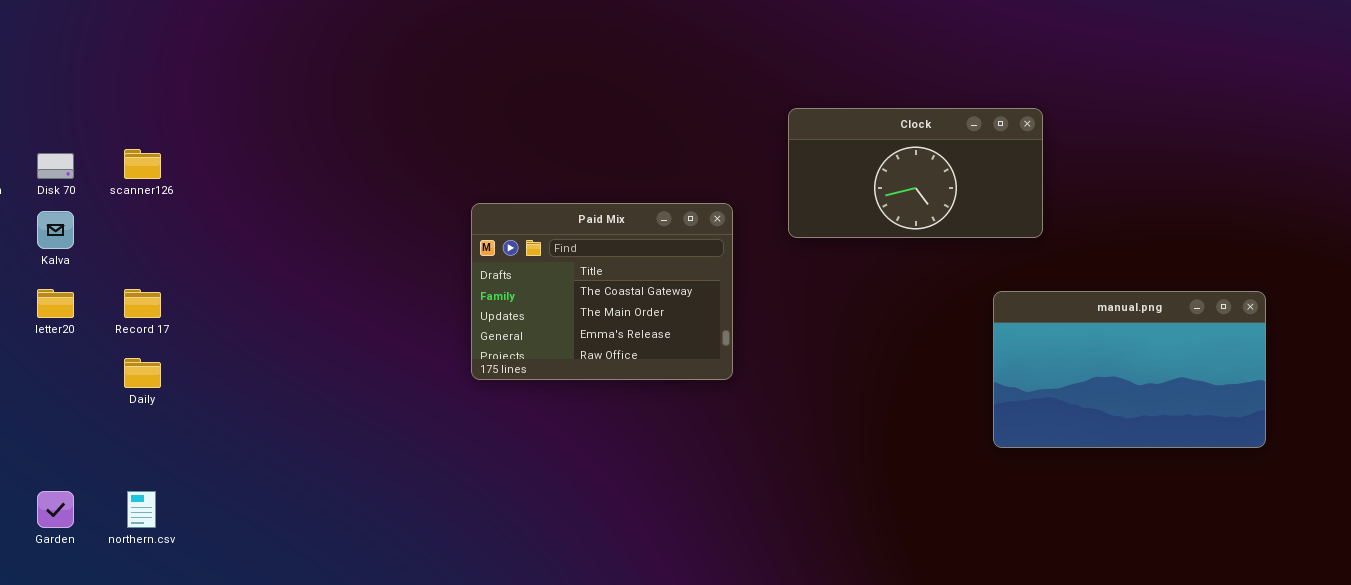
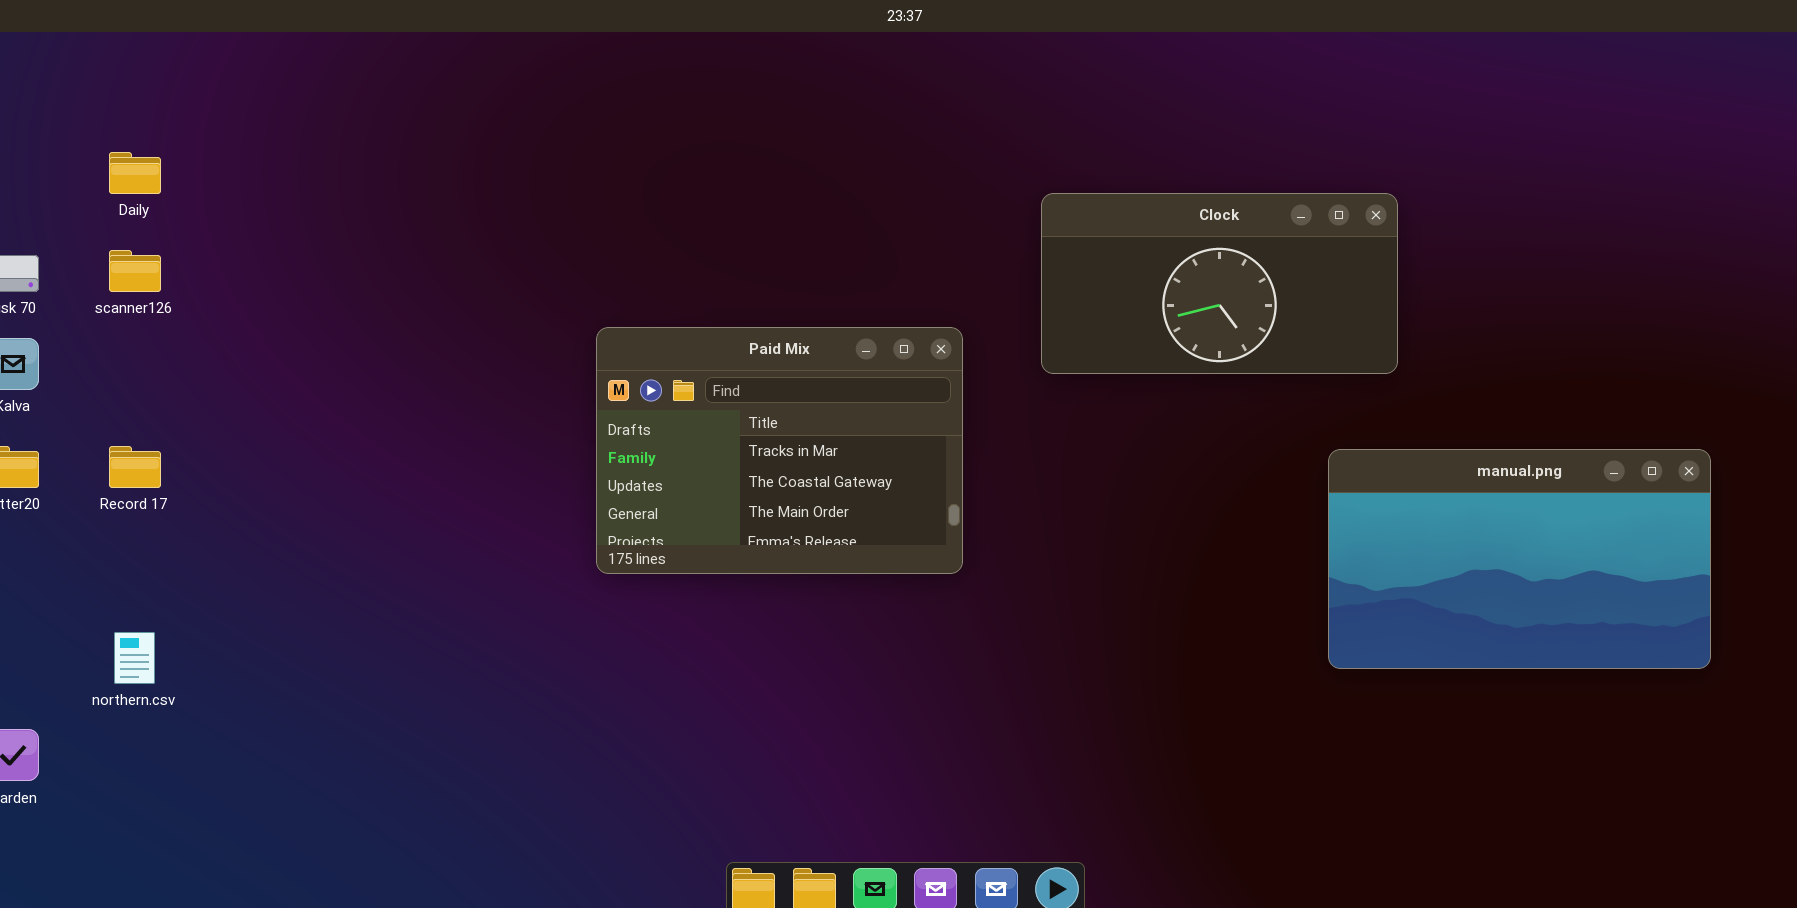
Paid Mix: [471,203,733,380] -> [596,327,963,574], scrolled up 1 row
Daily: [124,358,161,388] -> [109,152,161,194], moved
northern.csv: [127,491,156,528] -> [114,632,155,684], moved

